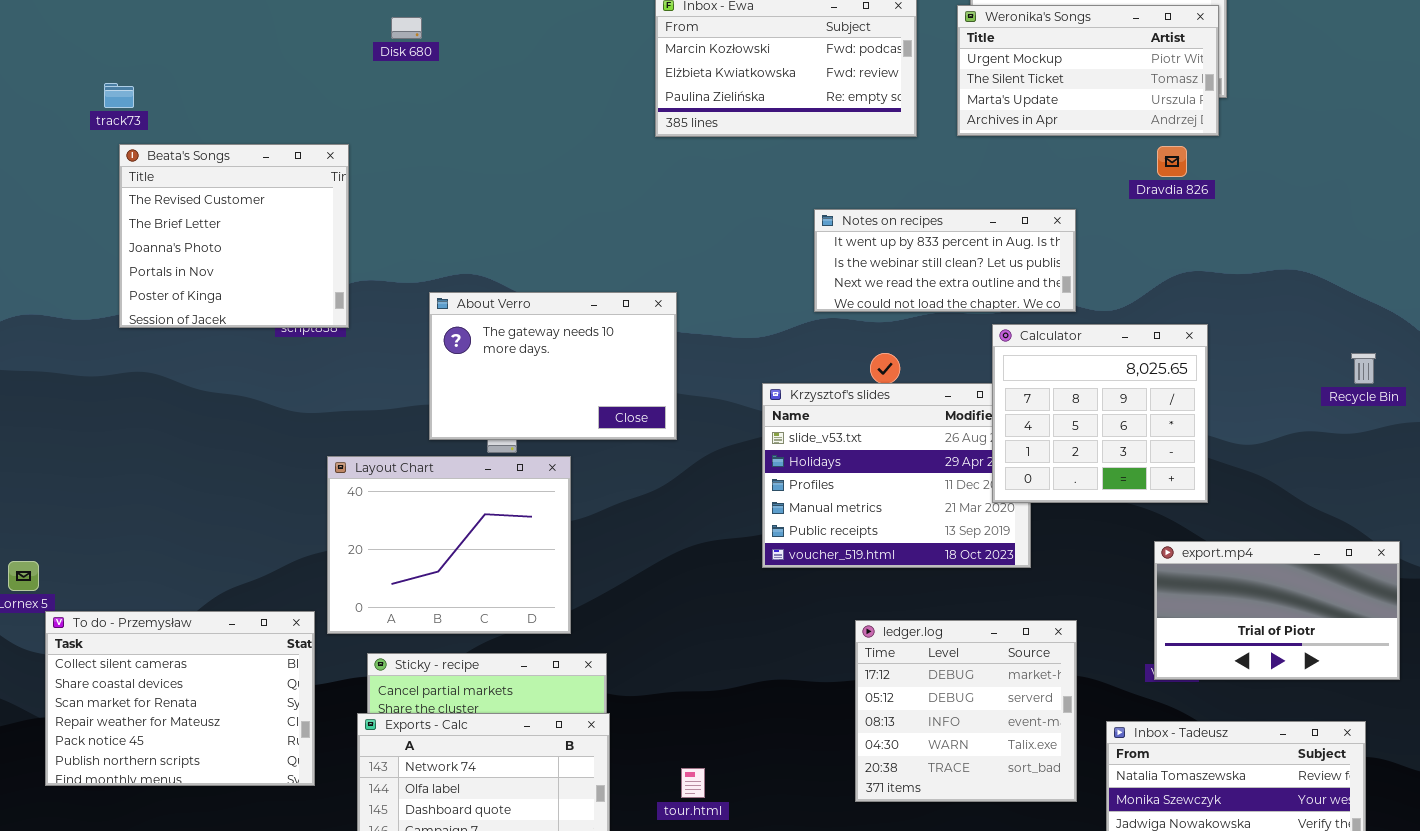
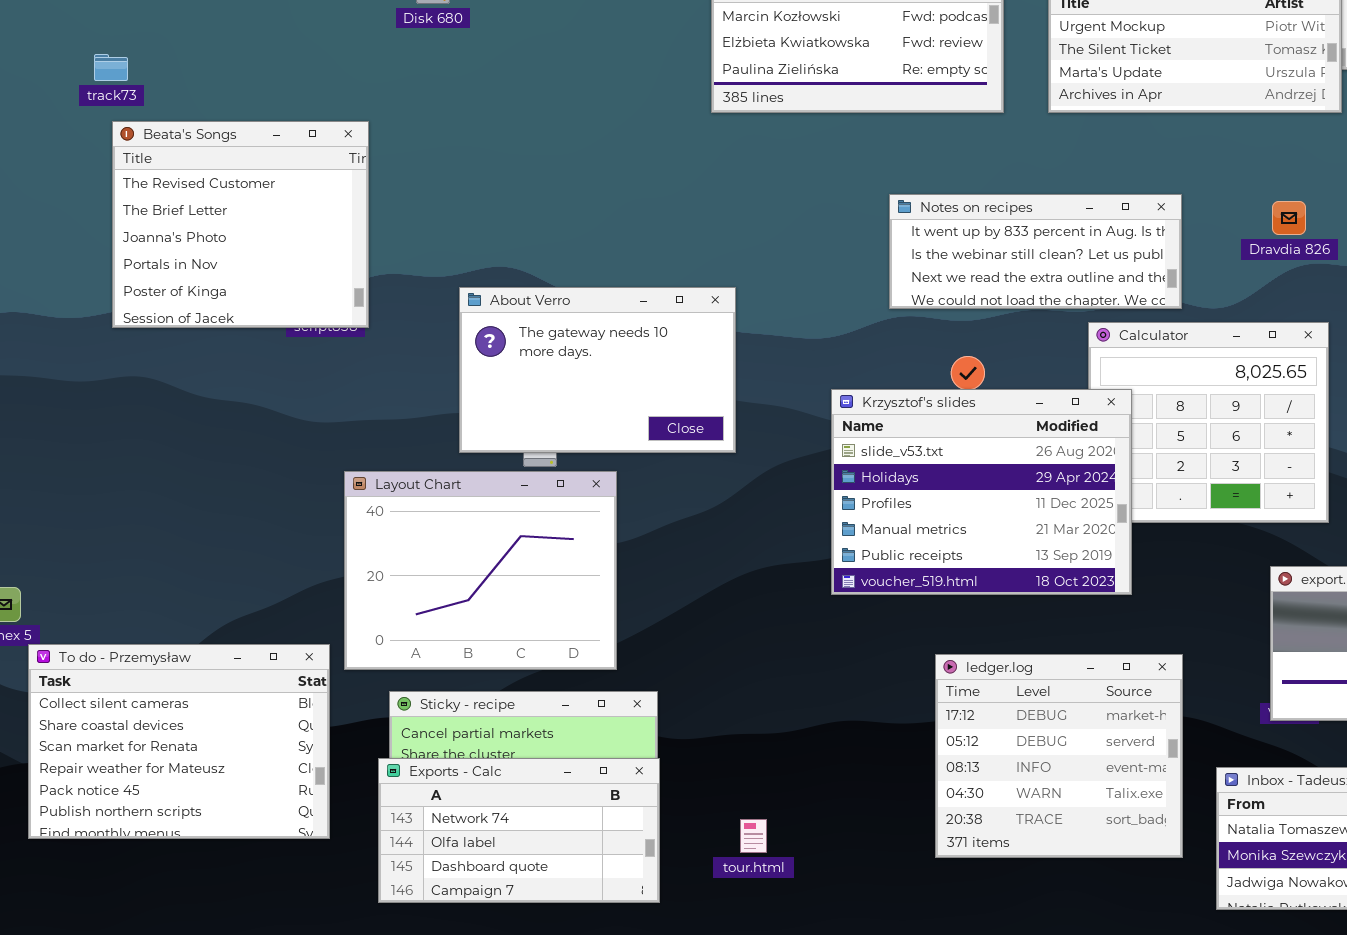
Dravdia 826: [1157,146,1187,177] -> [1272,201,1306,235], moved
Krzysztof's slides: [762,383,1031,568] -> [831,389,1132,595], raised

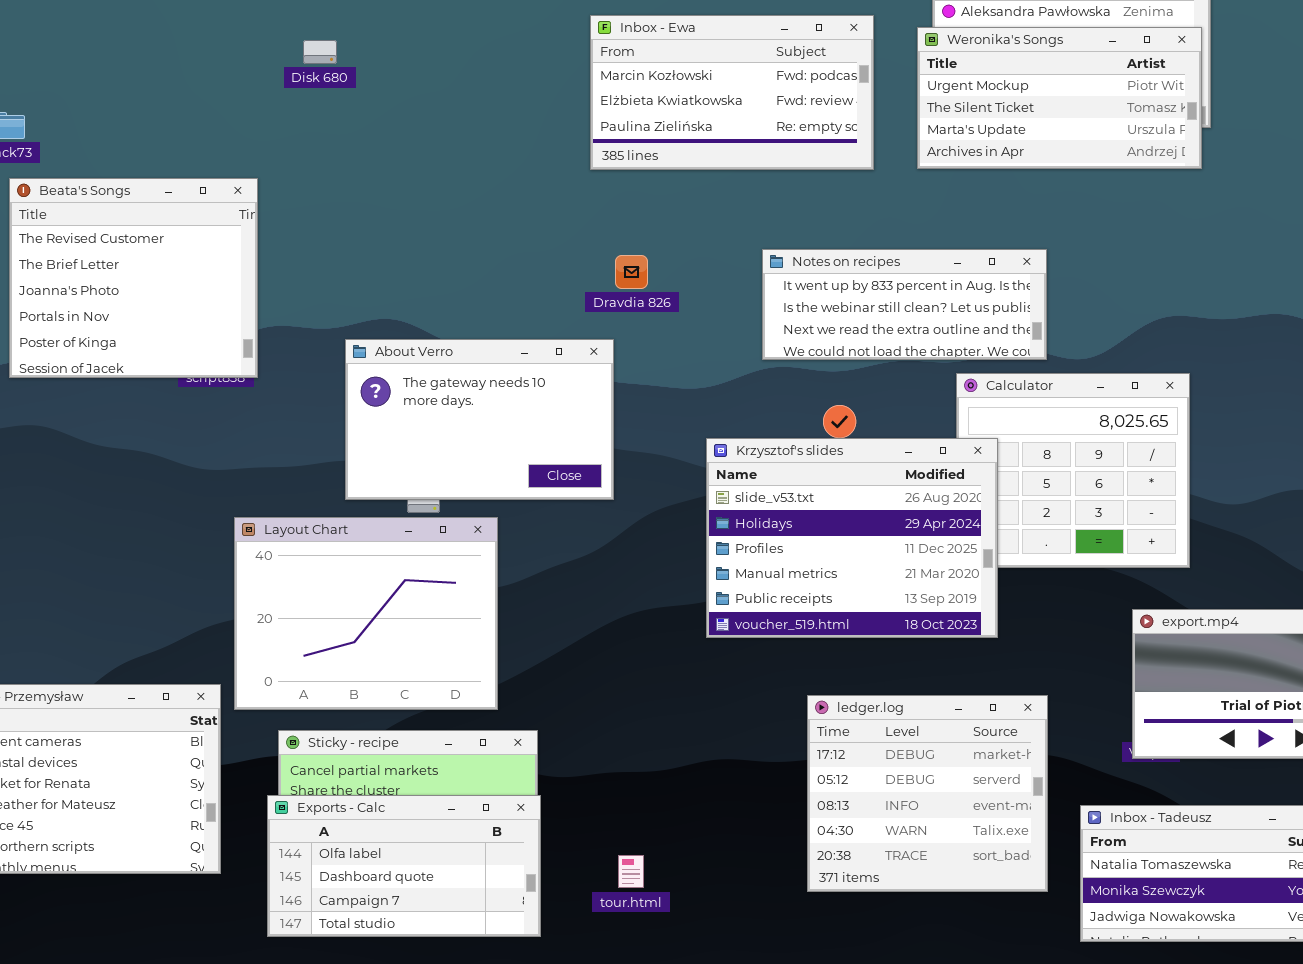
Dravdia 826: [1272,201,1306,235] -> [615,255,648,289], moved
Exports - Calc: [378,758,660,903] -> [267,795,541,937], scrolled down 1 row

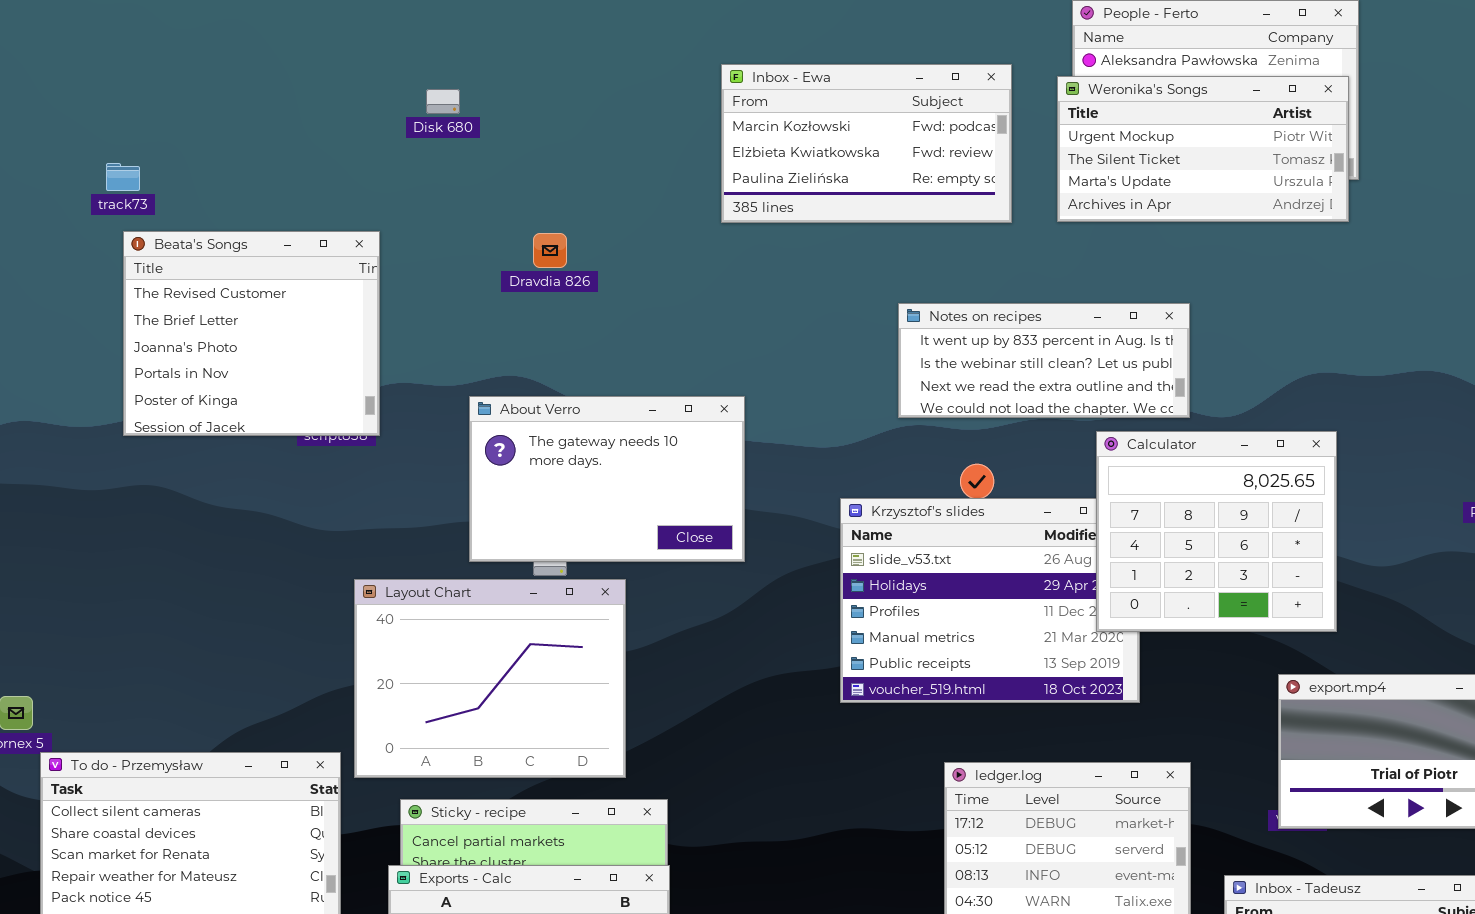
Dravdia 826: [615,255,648,289] -> [533,233,567,268], moved
Calculator: [956,373,1190,568] -> [1096,431,1337,632], raised

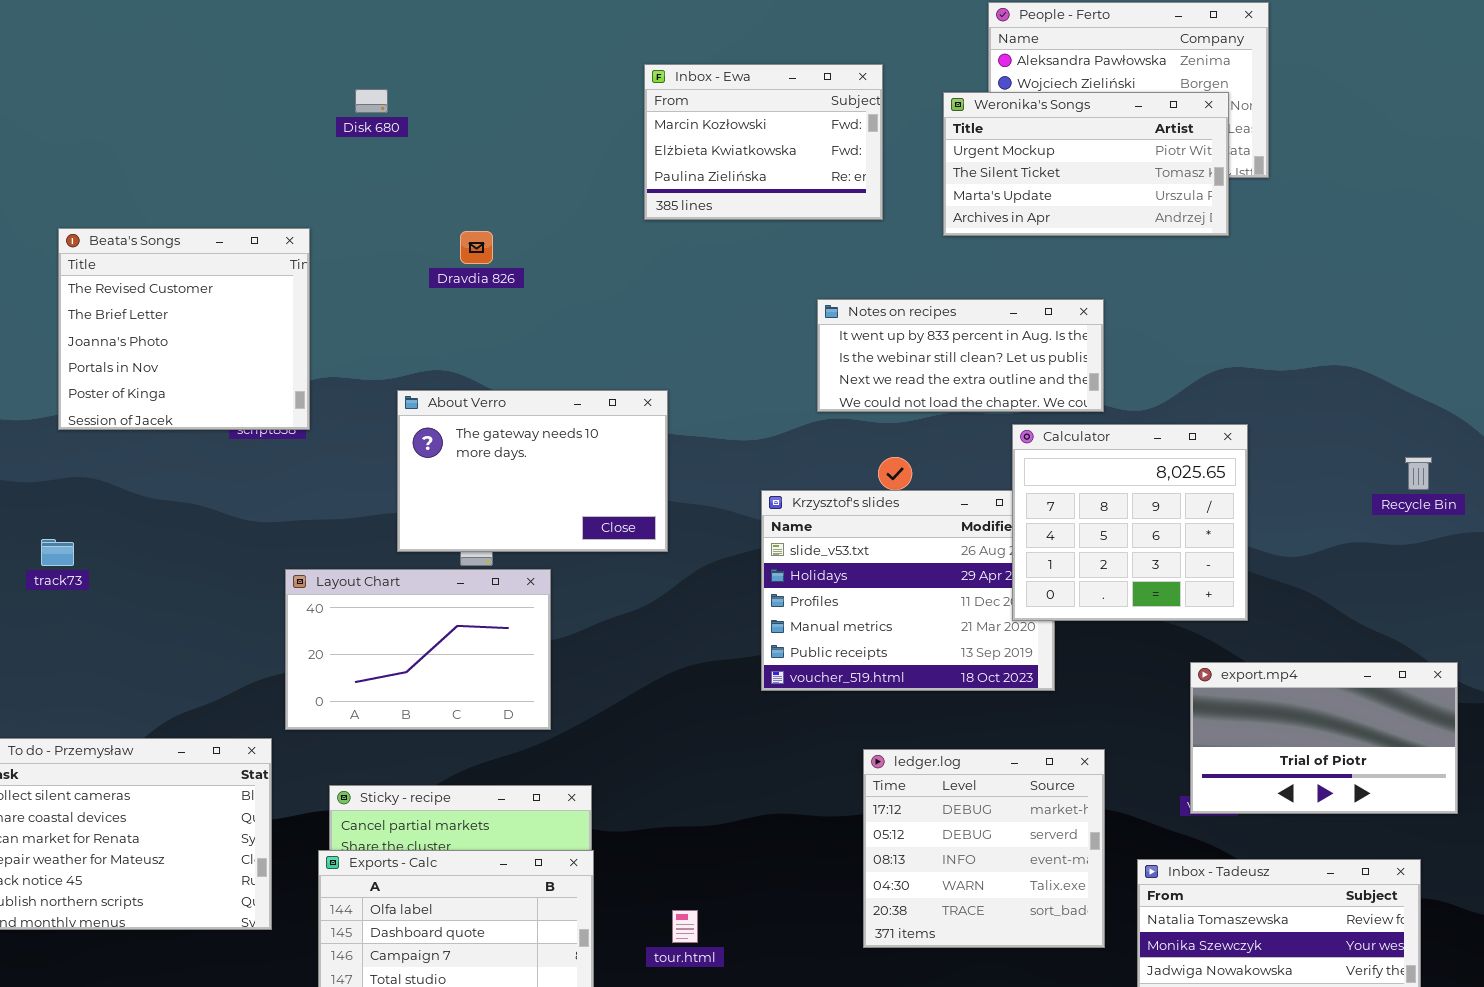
Inbox - Ewa: [721,64,1012,223] -> [644,64,883,220], resized
Weronika's Songs: [1057,76,1349,222] -> [943,92,1229,236], moved
track73: [106,163,140,191] -> [41,539,74,566], moved
Layout Chart: [354,579,626,778] -> [285,569,551,730], resized

